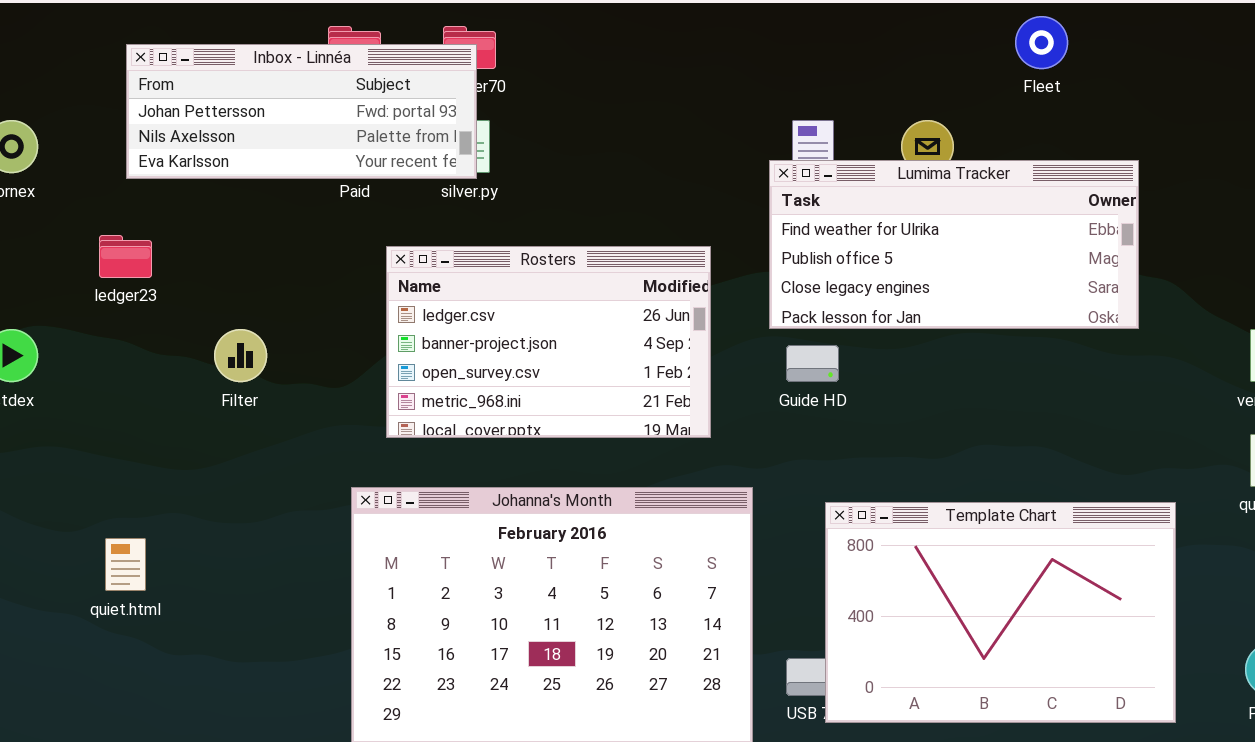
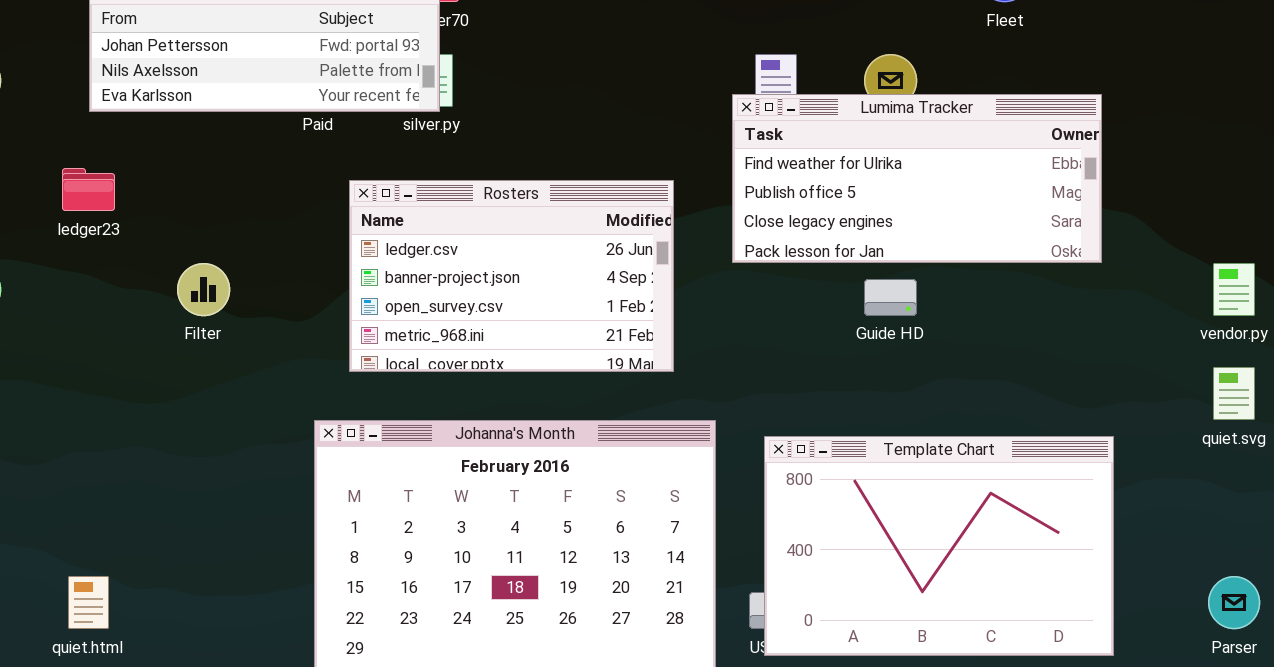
Guide HD: [786,345,839,382] -> [864,279,917,316], moved
Template Chart: [825,502,1176,723] -> [764,436,1114,656], moved
quiet.html: [105,538,146,591] -> [68,576,109,629], moved

